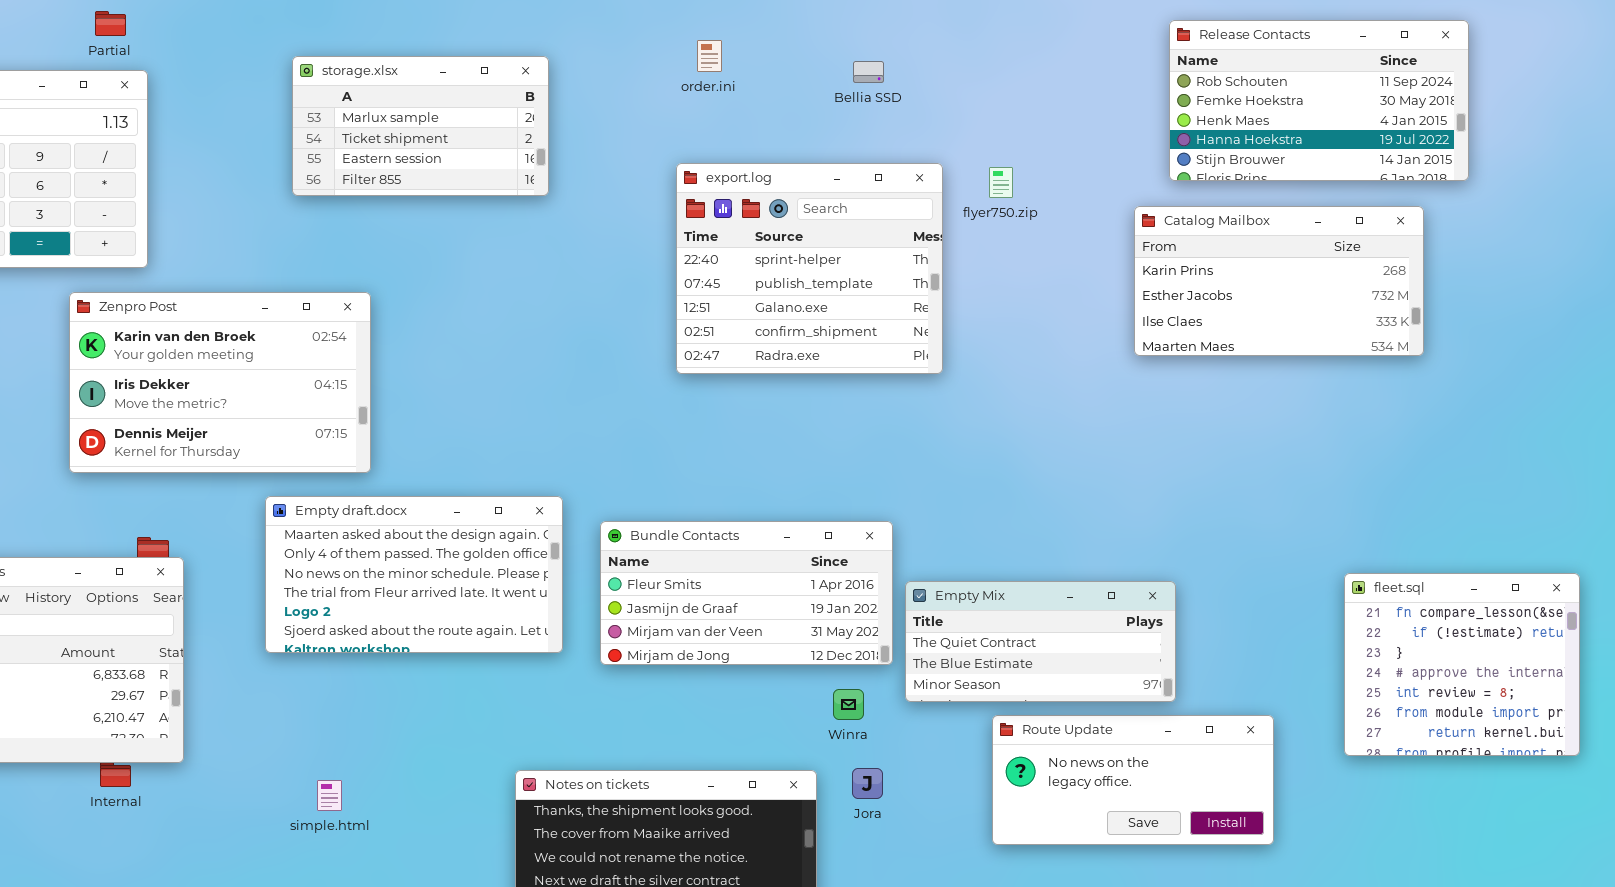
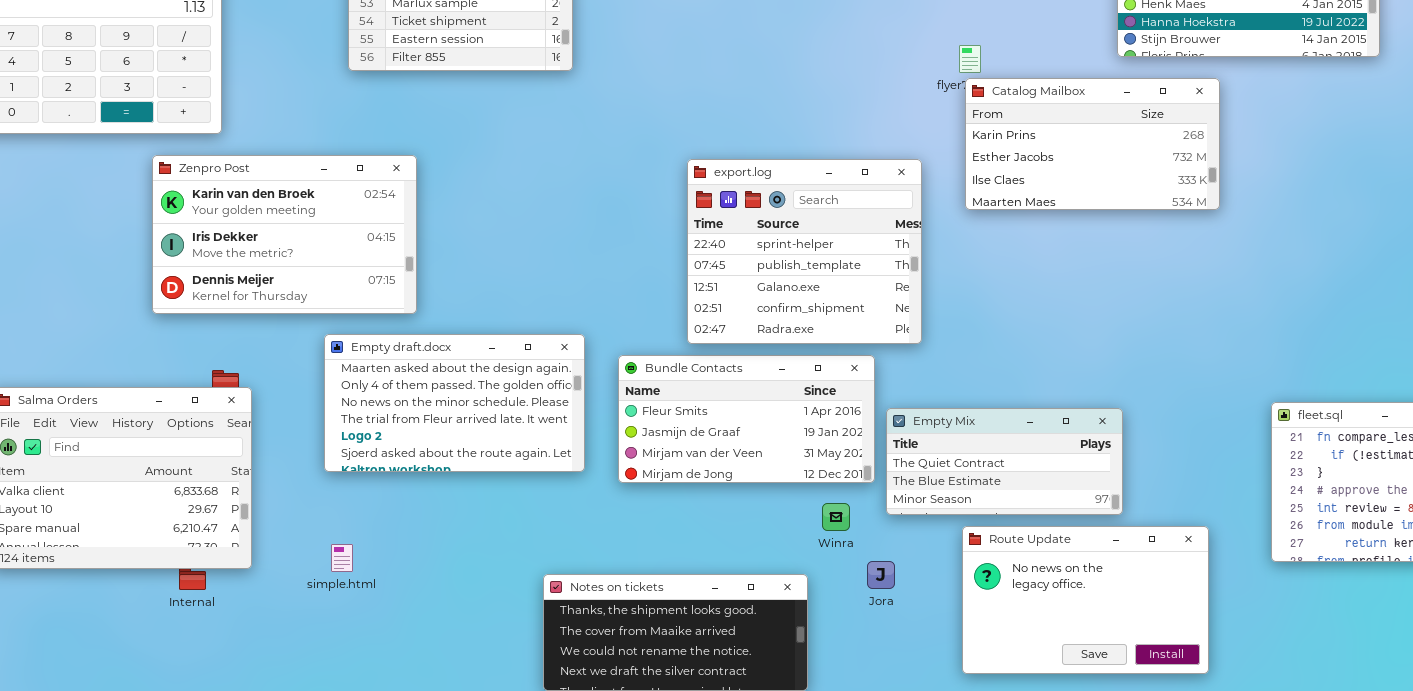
export.log: [676,163,943,374] -> [687,159,922,344], moved
Catalog Mailbox: [1134,206,1424,356] -> [965,78,1220,210], moved
Route Update: [992,715,1274,845] -> [962,526,1209,674], resized
Jora: [852,768,883,799] -> [867,561,895,589], moved
simple.html: [317,780,342,811] -> [331,544,353,572], moved

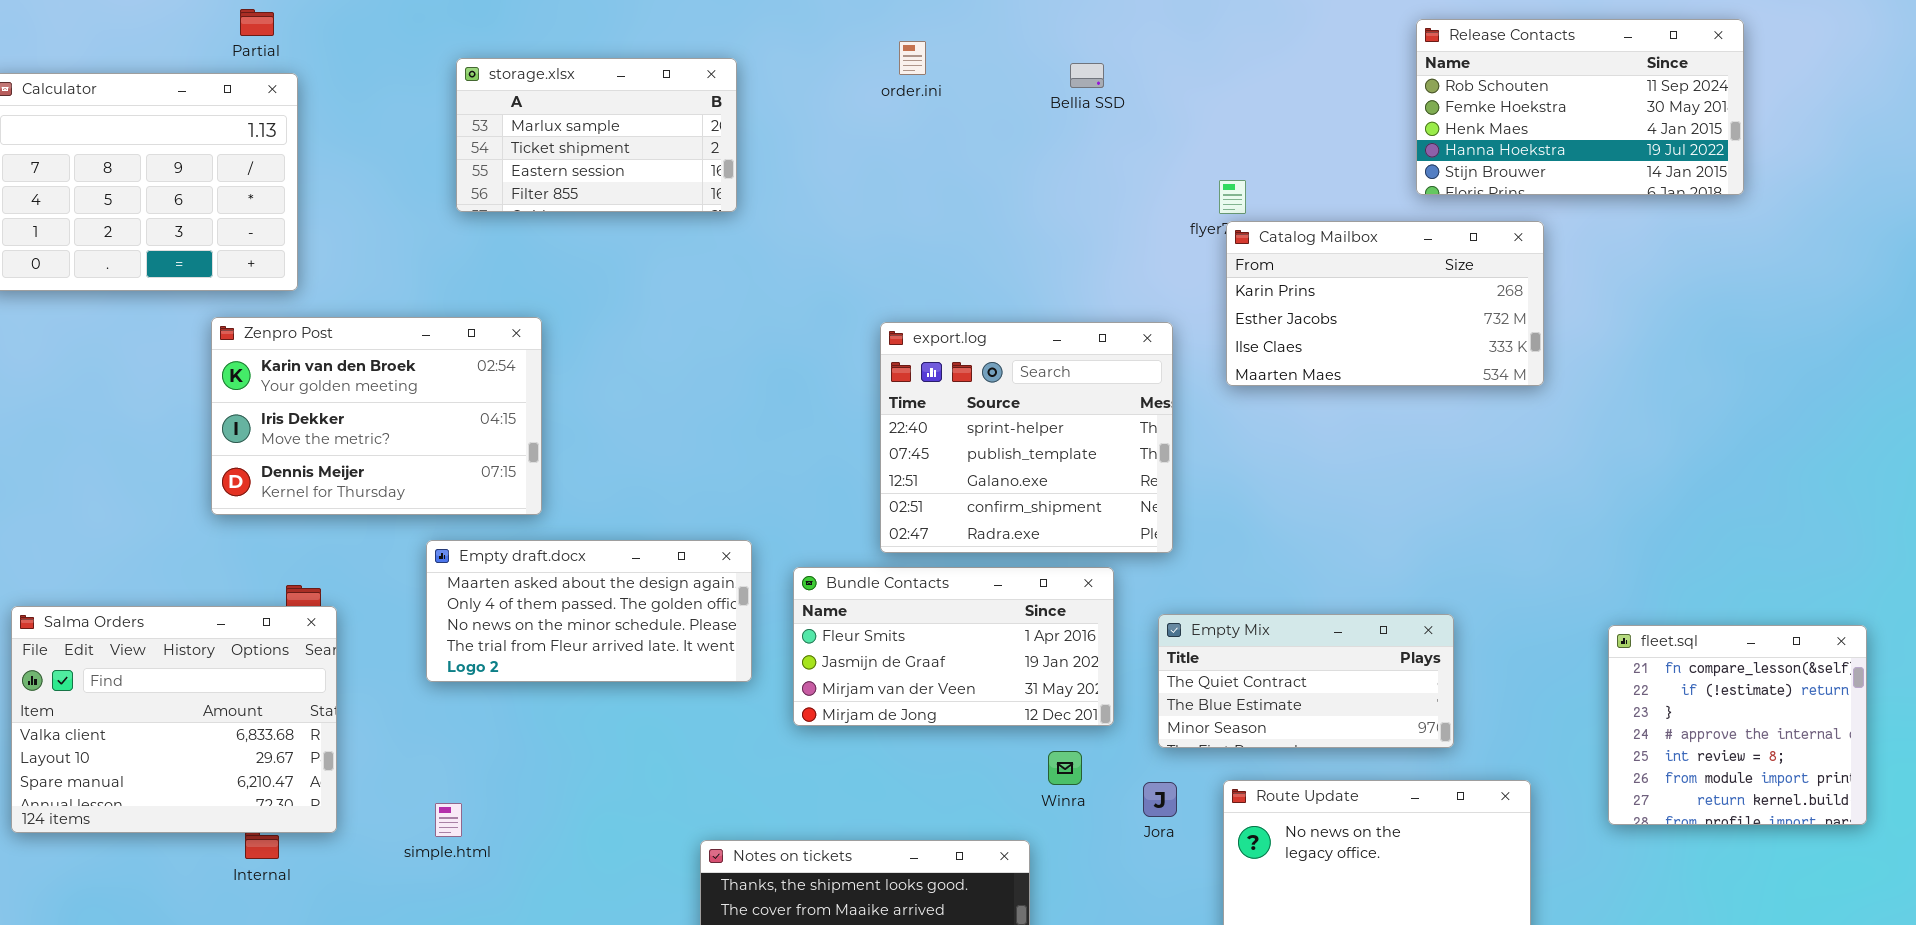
Empty draft.docx: [324,334,585,472] -> [426,540,752,682], resized
Empty Mix: [886,408,1123,515] -> [1158,614,1454,748], moved
Jora: [867,561,895,589] -> [1143,782,1177,817], moved

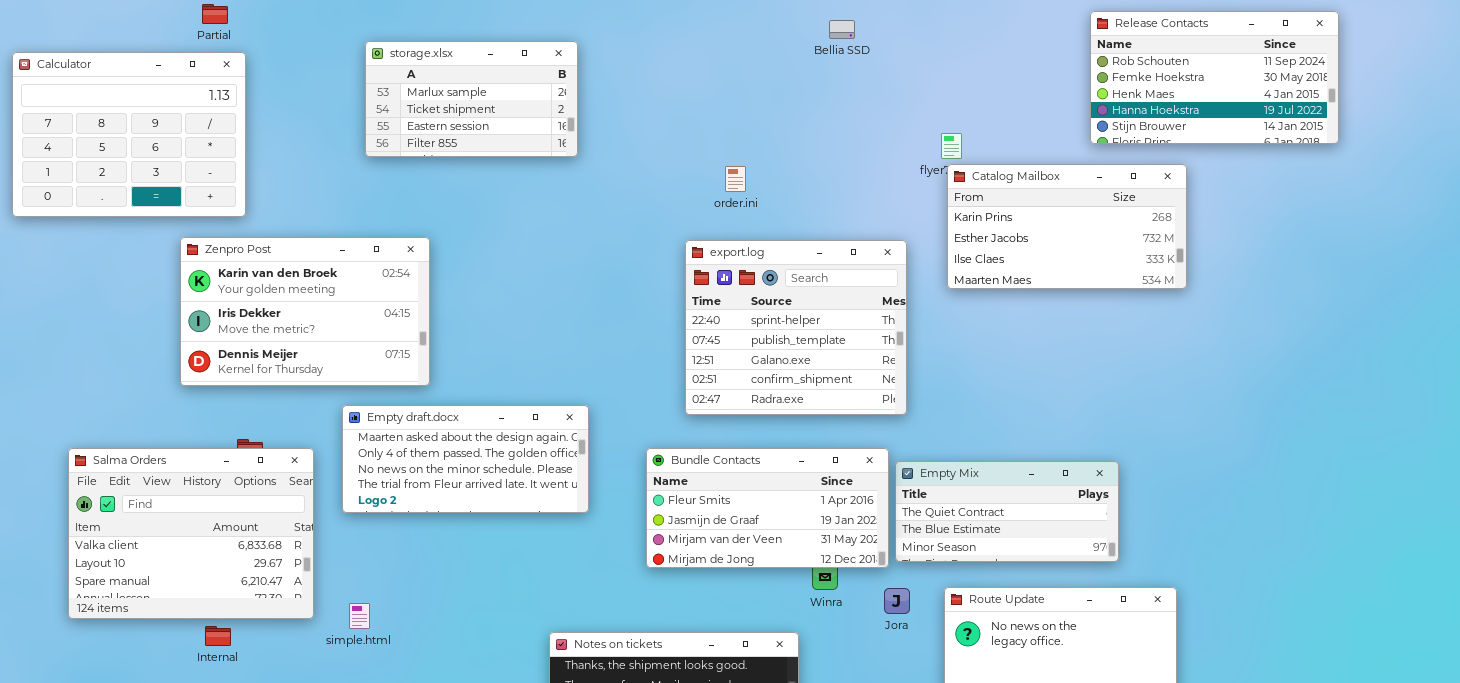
order.ini: [899,41,926,75] -> [725,166,746,192], moved
Bellia SSD: [1070,63,1104,88] -> [829,20,855,39], moved
Bundle Contacts: [793,567,1114,726] -> [646,448,889,568], moved
Salma Orders: [11,606,337,833] -> [68,448,314,619], moved
fleet.sql: [1608,625,1867,825] -> none, closed

